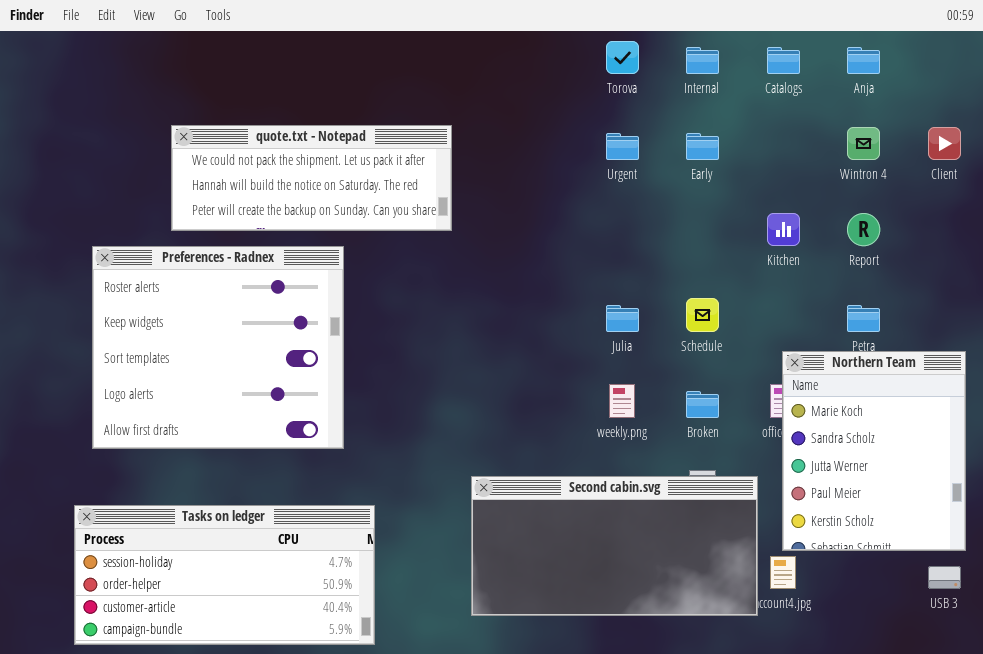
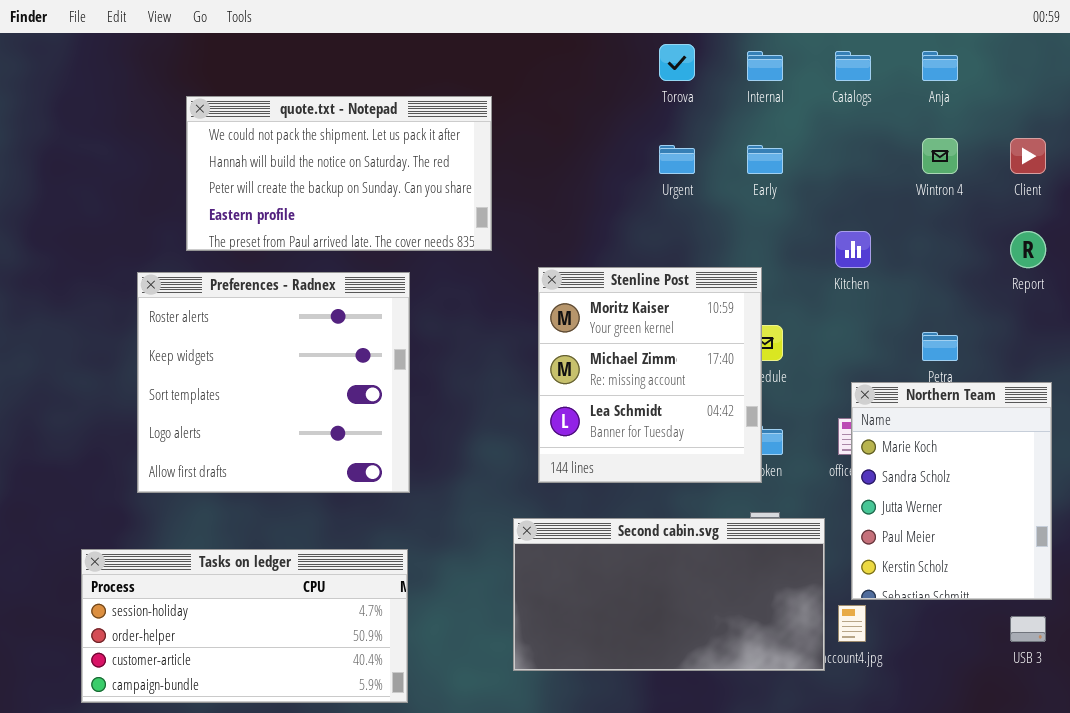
quote.txt - Notepad: [171,125,452,231] -> [186,96,492,251], resized
Report: [847,213,880,246] -> [1010,231,1046,268], moved
Stenline Post: none -> [538,267,762,483], opened
Preferences - Radnex: [92,246,344,449] -> [137,272,410,493], moved

